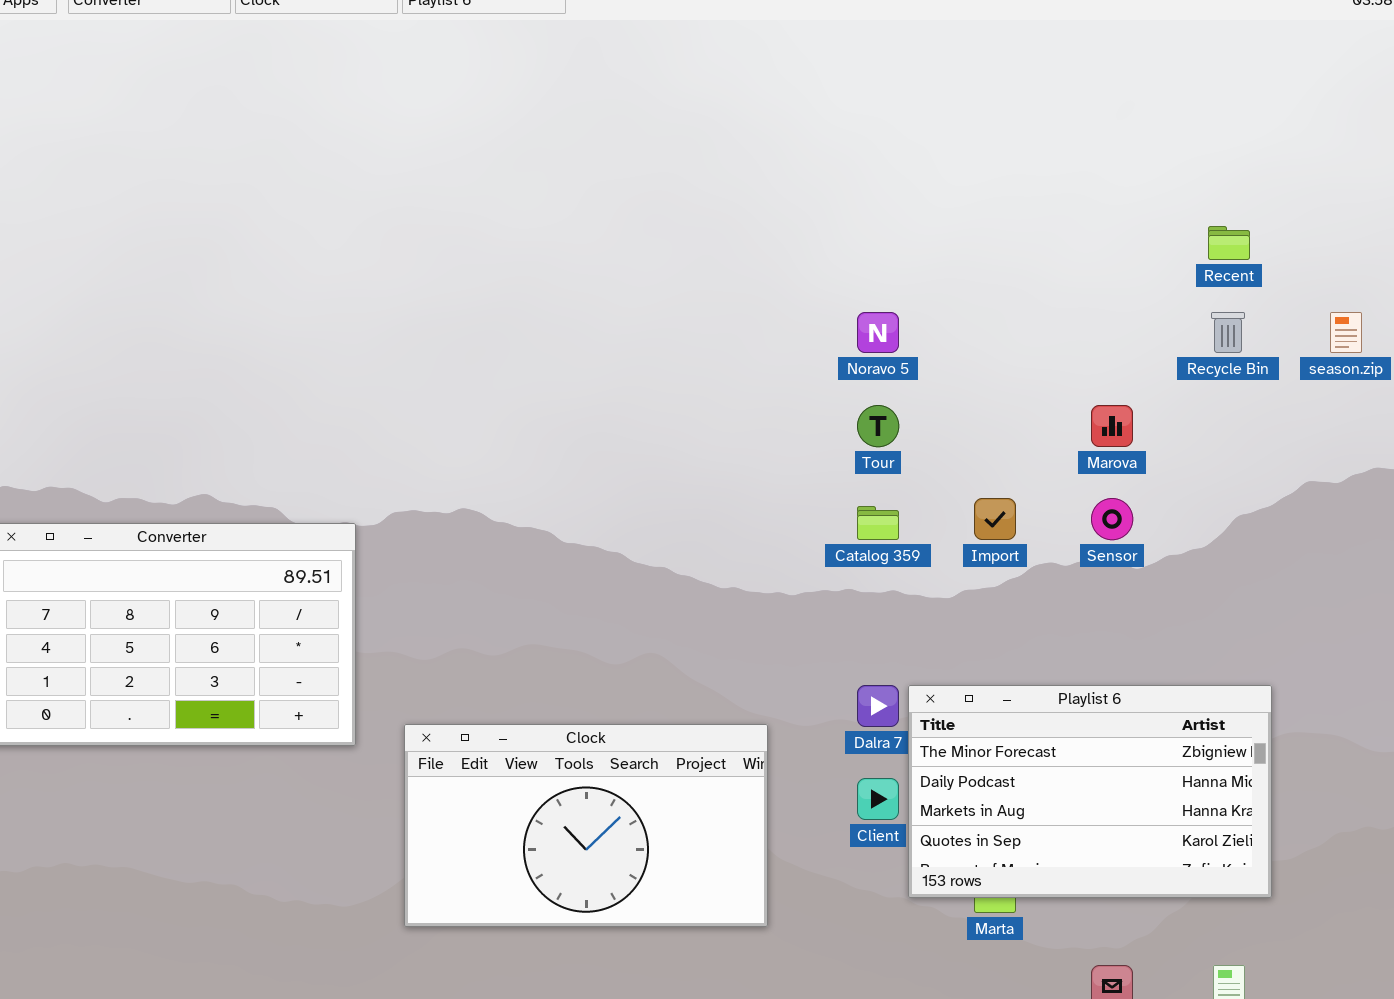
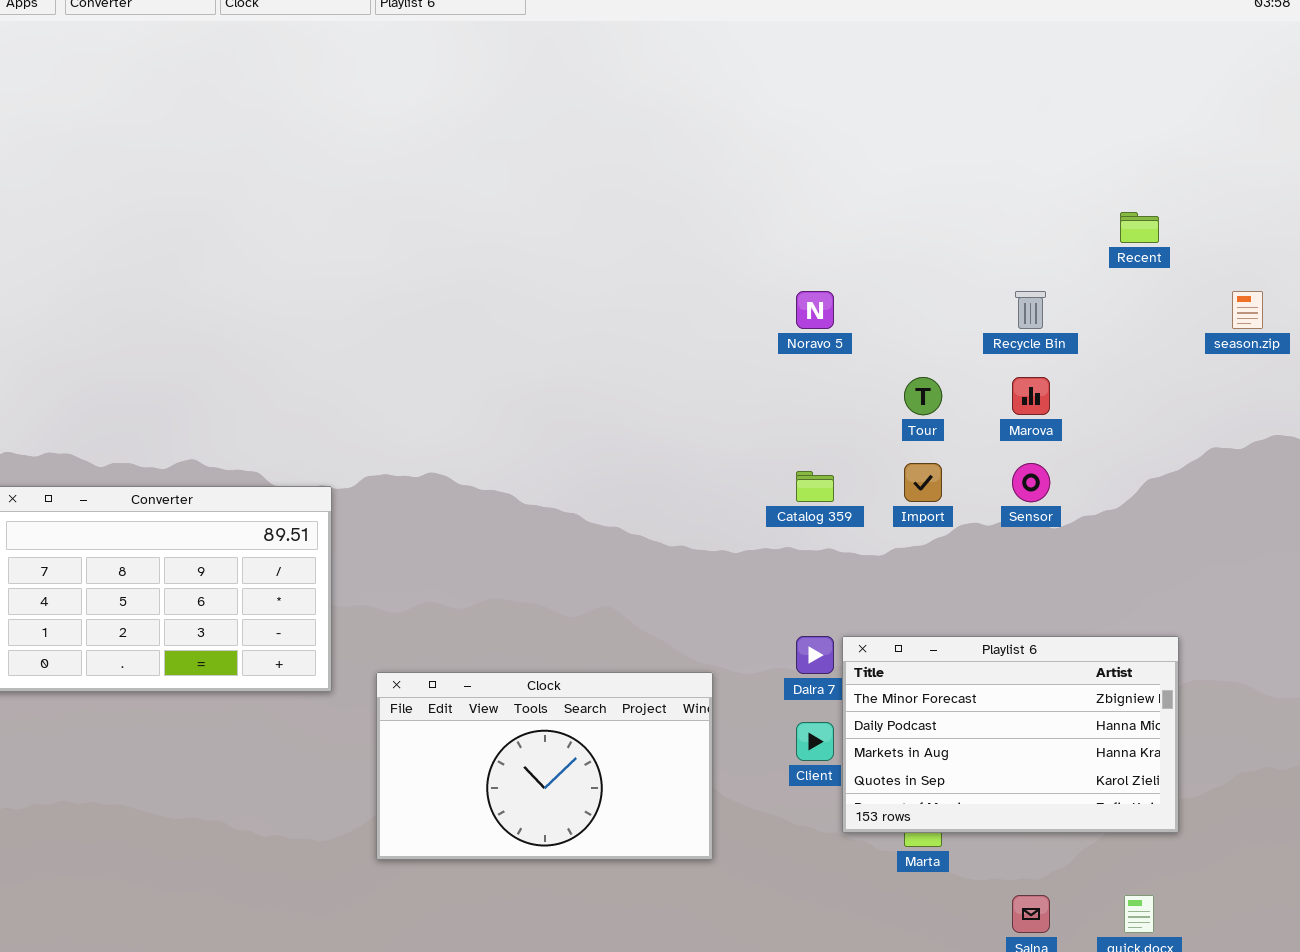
Recycle Bin: [1211,312,1245,353] -> [1015,291,1046,329], moved
Tour: [857,405,899,447] -> [904,377,942,415], moved

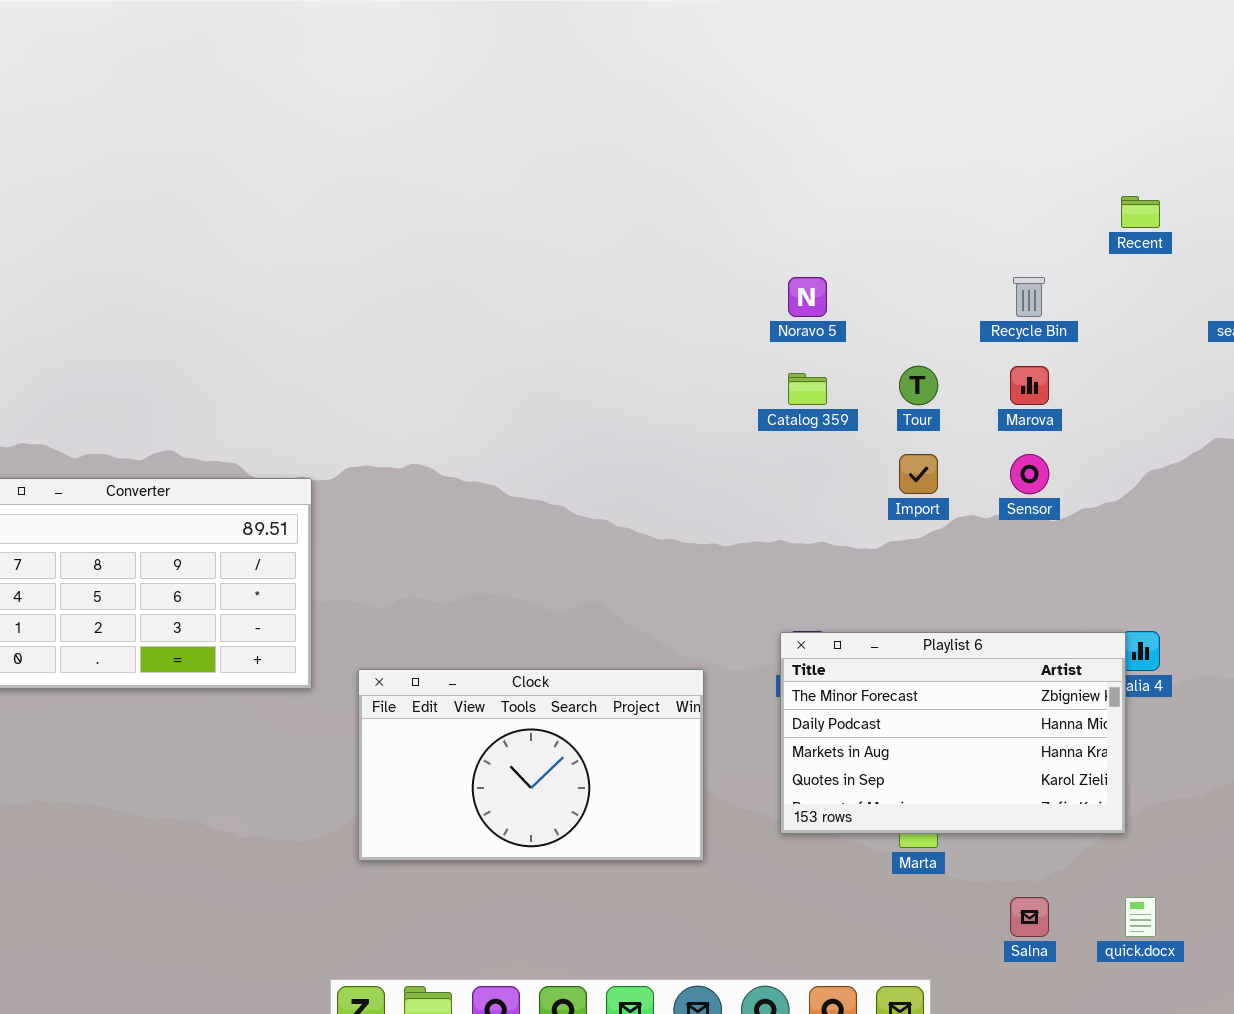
Catalog 359: [796,471,834,502] -> [788,373,827,405], moved
Playlist 6: [842,636,1179,833] -> [780,632,1126,834], moved

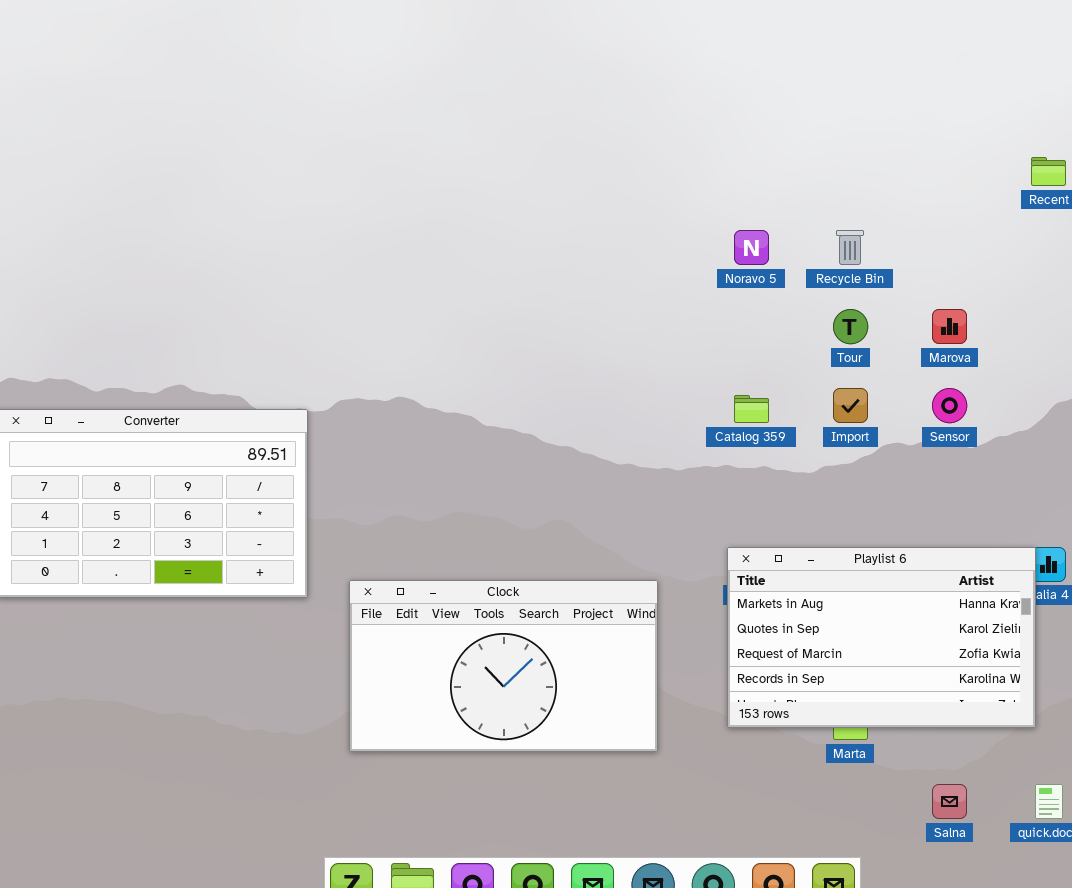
Recycle Bin: [1013,277,1045,317] -> [836,230,864,265], moved
Catalog 359: [788,373,827,405] -> [734,395,769,423], moved
Playlist 6: [780,632,1126,834] -> [727,547,1036,728], scrolled down 2 rows

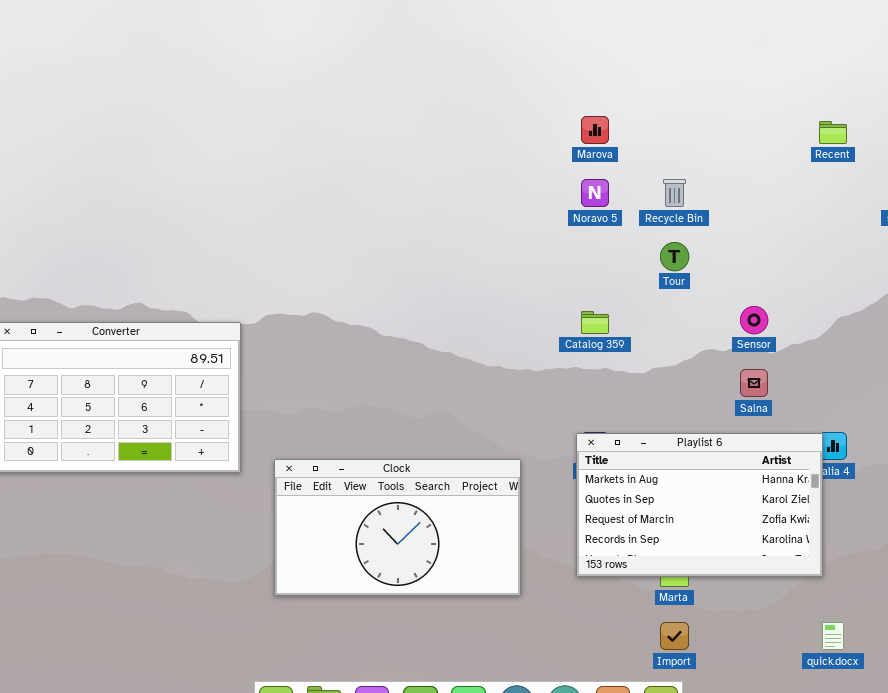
Marova: [932,309,967,344] -> [581,116,609,144], moved
Import: [833,388,868,423] -> [660,622,689,650], moved
Salna: [932,784,967,819] -> [740,369,768,397], moved

